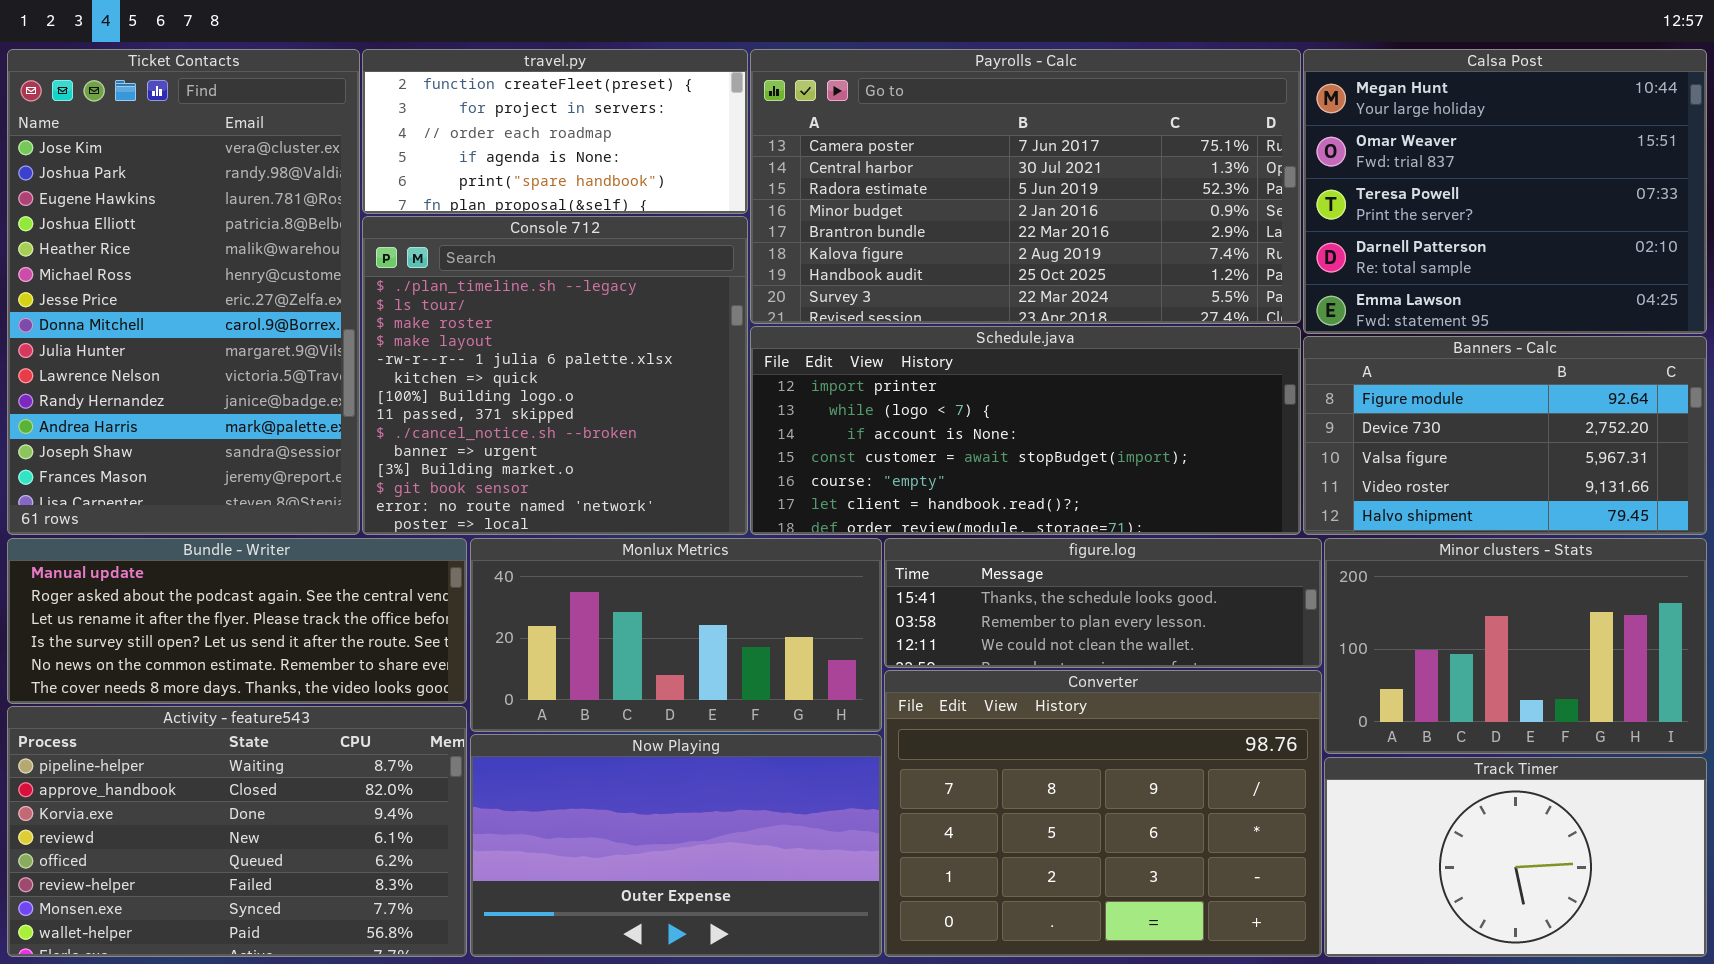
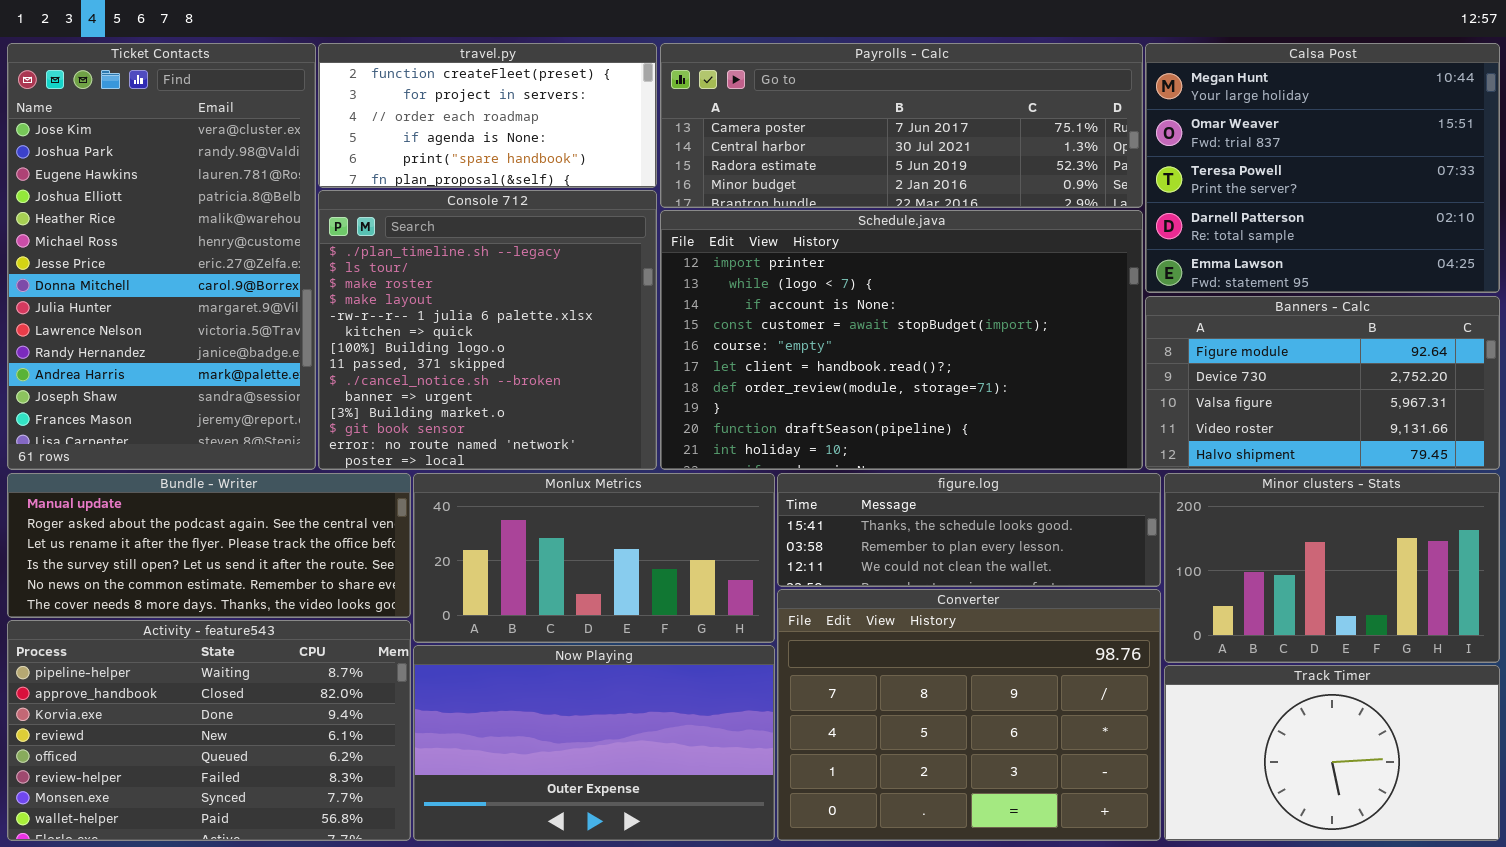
Payrolls - Calc: [750,49,1301,324] -> [660,43,1143,208], resized
Schedule.java: [750,326,1301,535] -> [660,210,1143,470], resized

